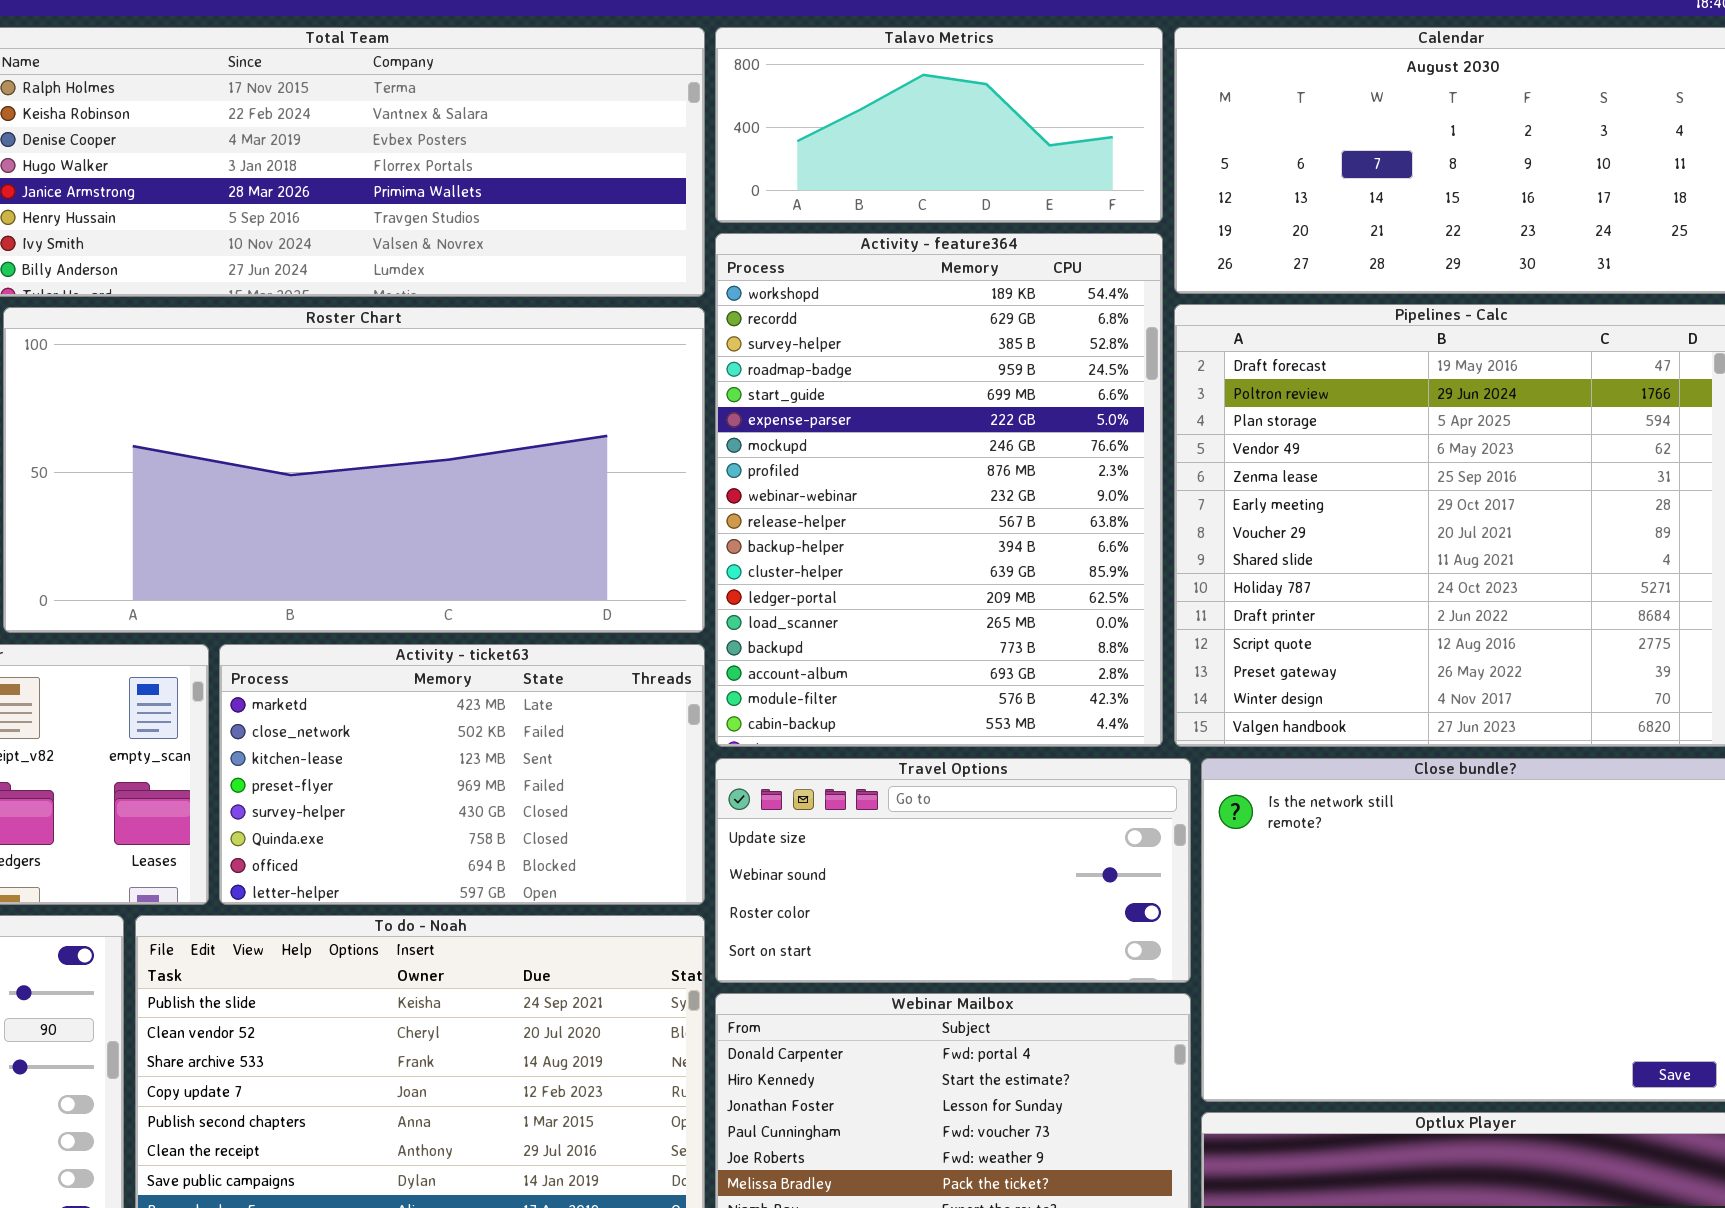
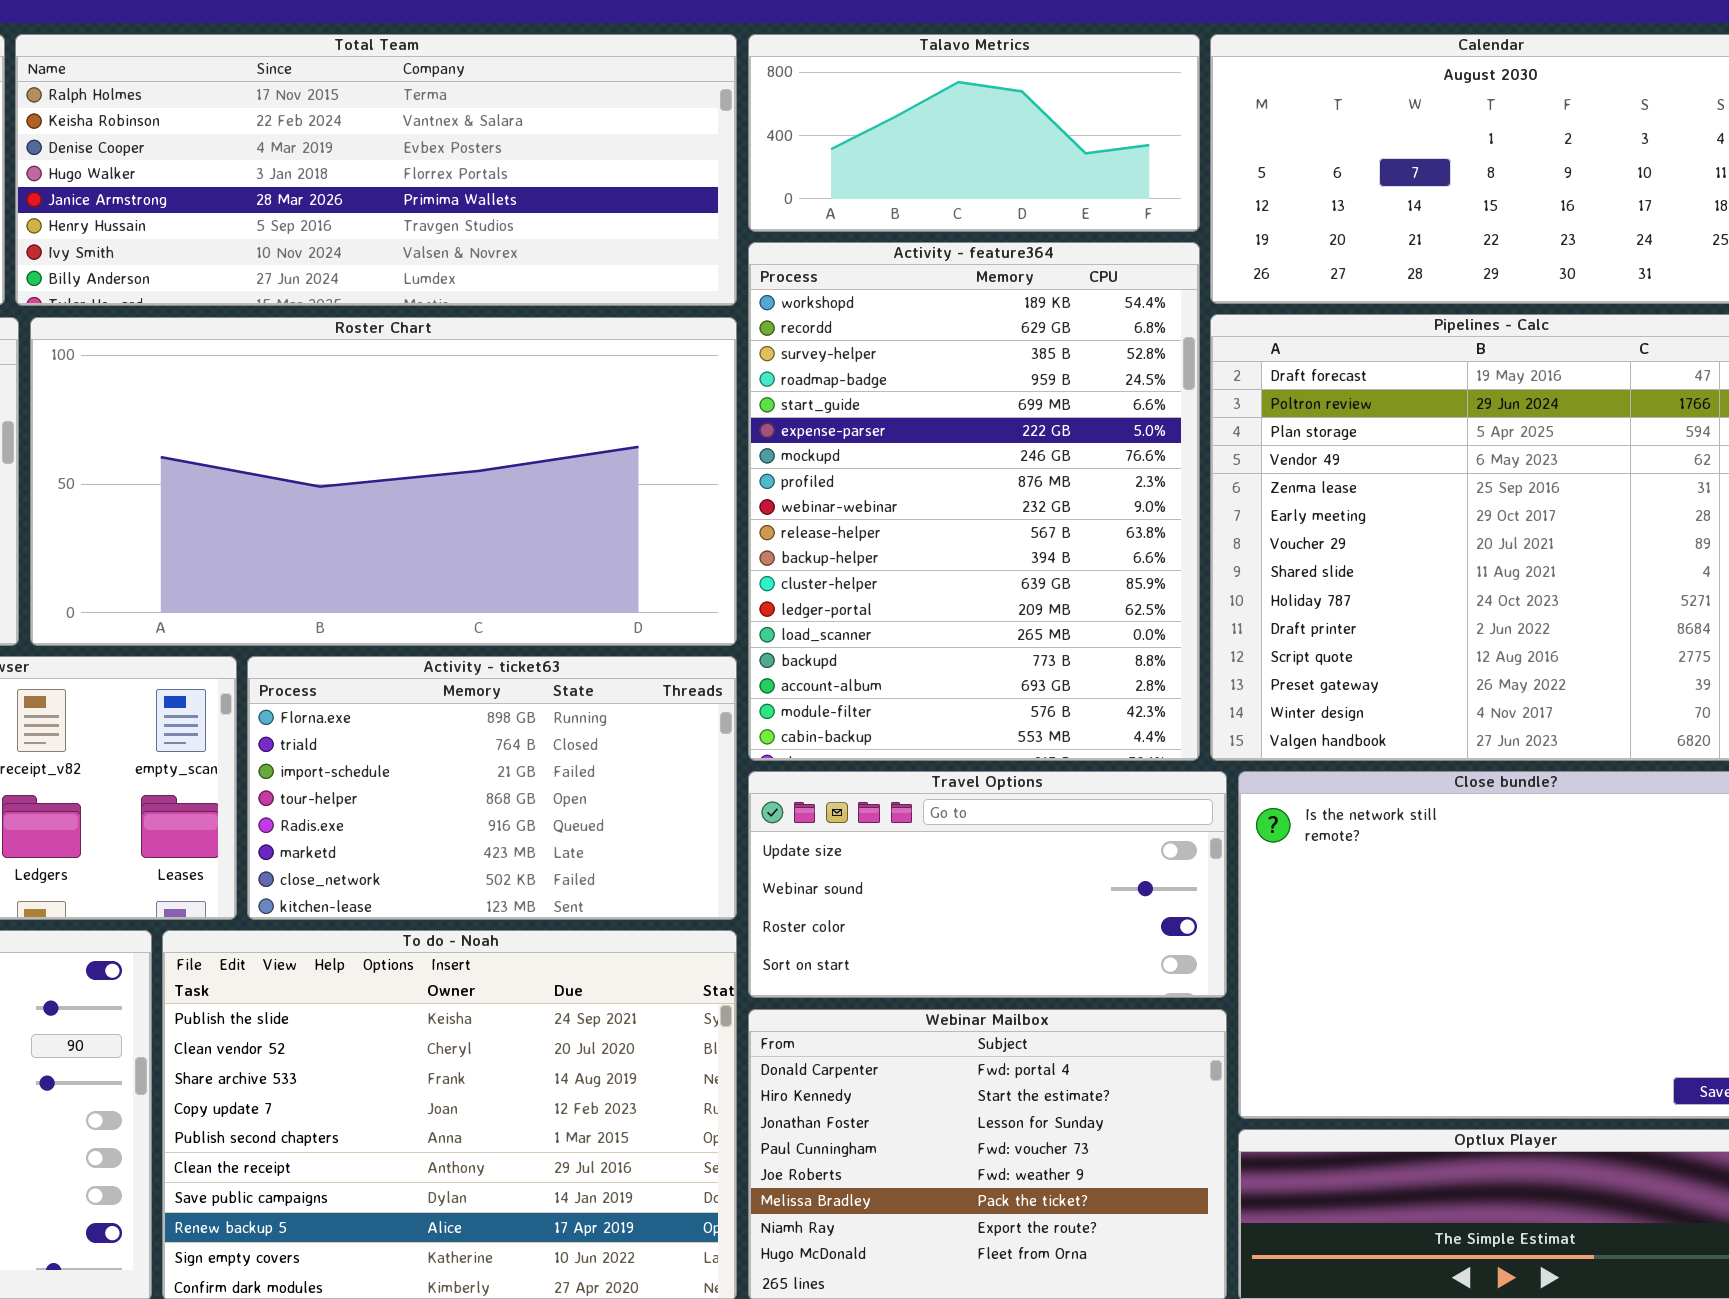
Activity - ticket63: [219,644,705,905] -> [247,656,737,920], scrolled up 5 rows

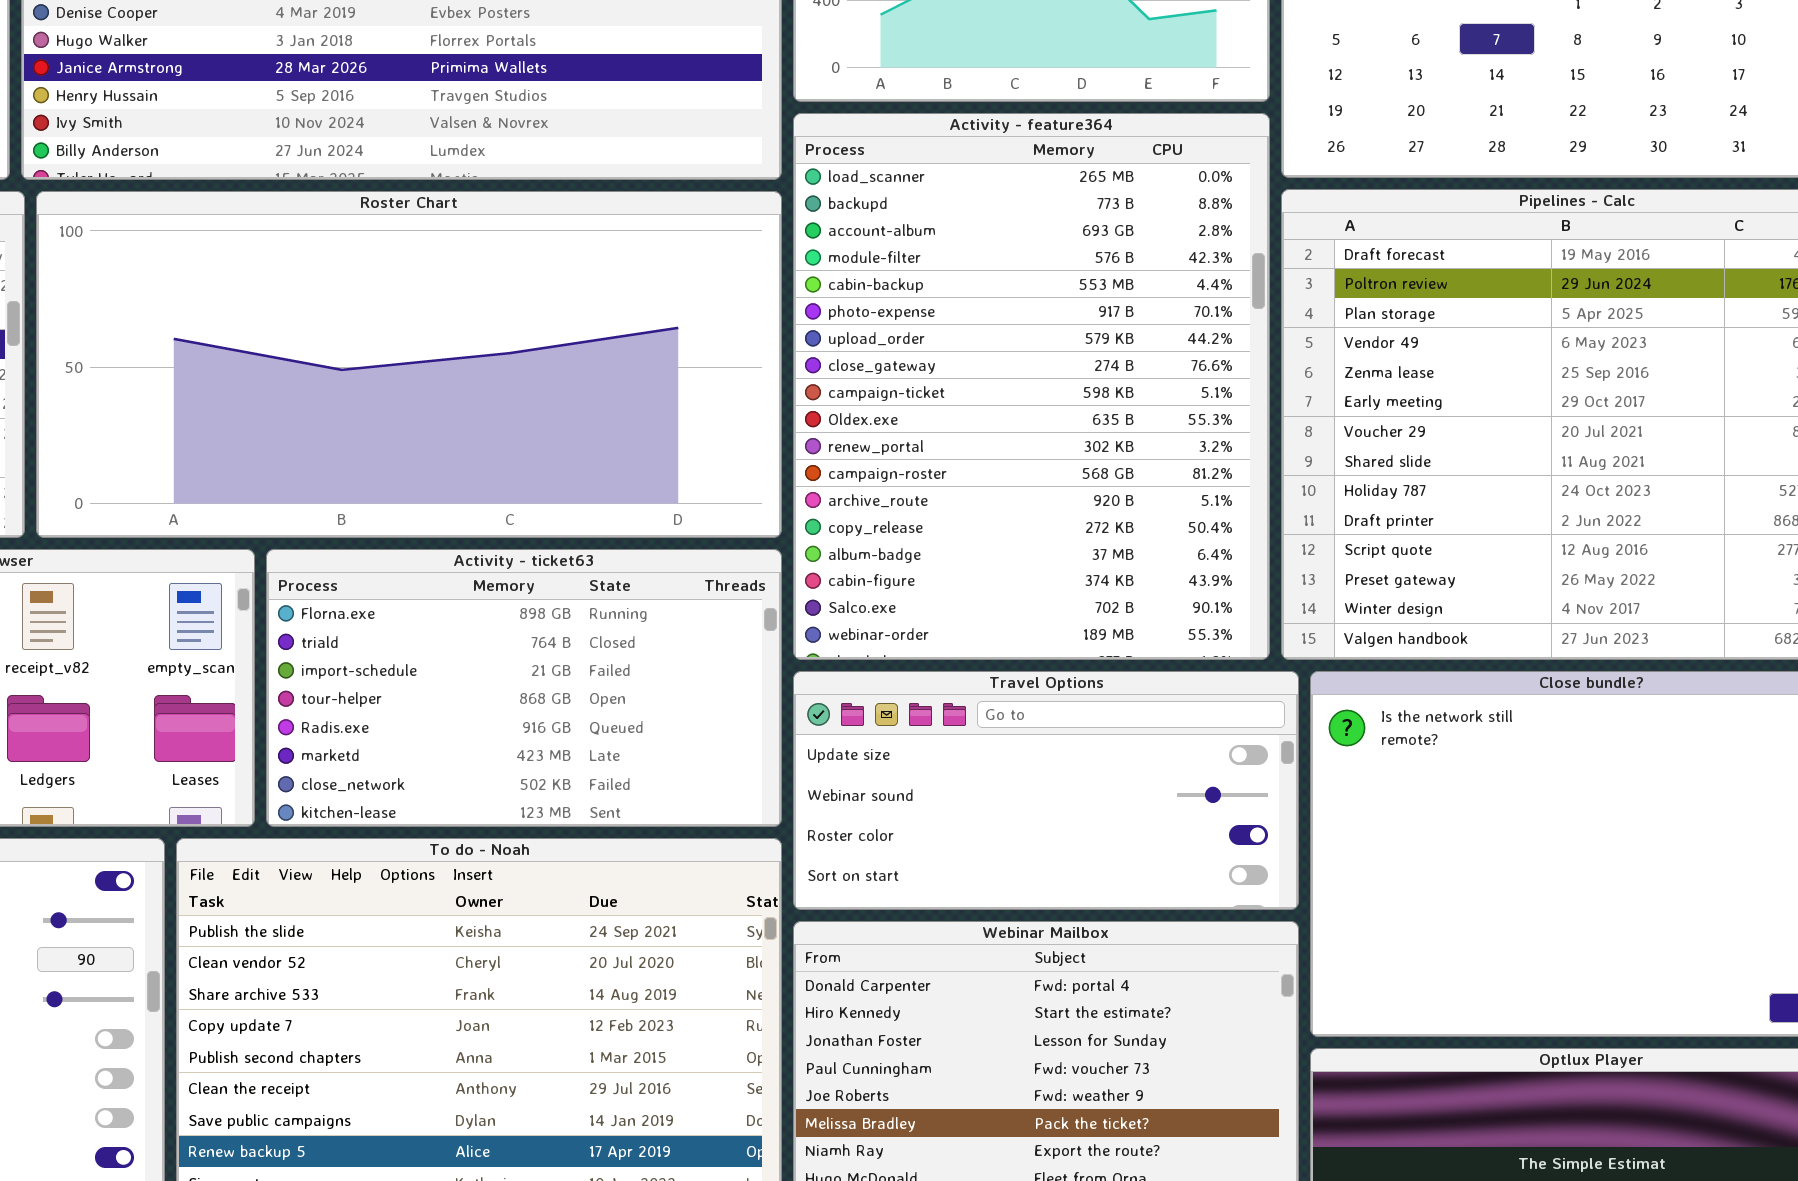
Activity - feature364: [748,242,1200,761] -> [793,113,1270,660], scrolled down 13 rows

